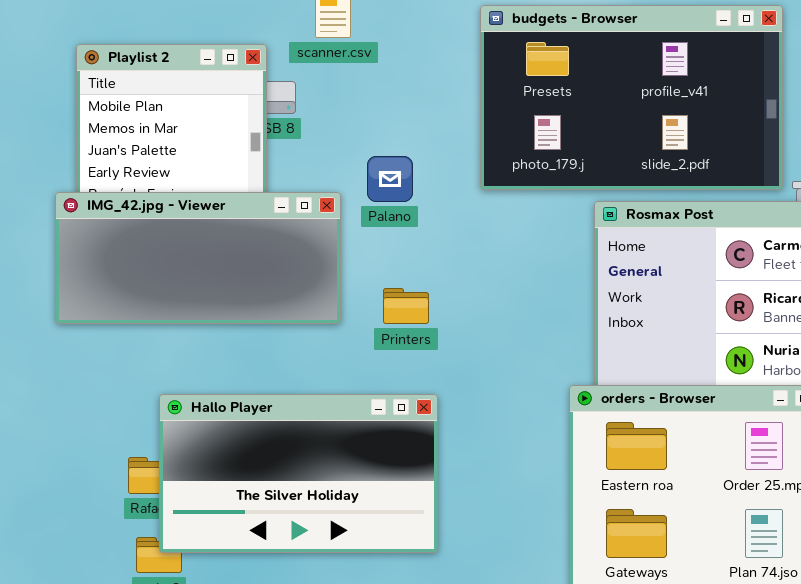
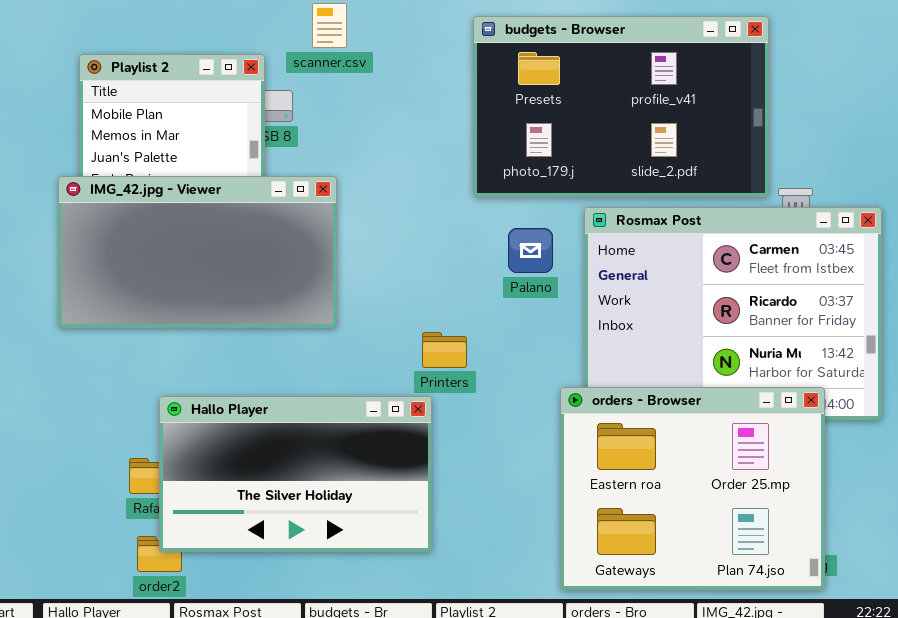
Palano: [367,156,413,202] -> [508,228,553,273], moved
IMG_42.jpg - Viewer: [55,192,341,324] -> [58,176,337,328], resized
Printers: [383,288,429,324] -> [422,332,467,368], moved

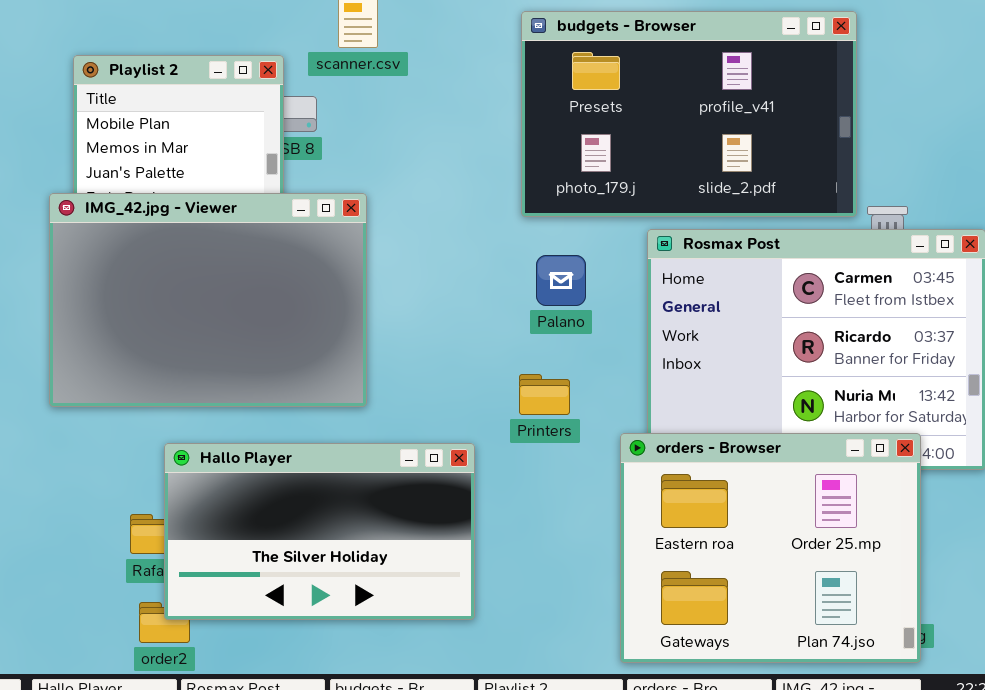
IMG_42.jpg - Viewer: [58,176,337,328] -> [49,193,367,407], resized
Palano: [508,228,553,273] -> [536,255,586,306], moved
Printers: [422,332,467,368] -> [519,374,570,415], moved

